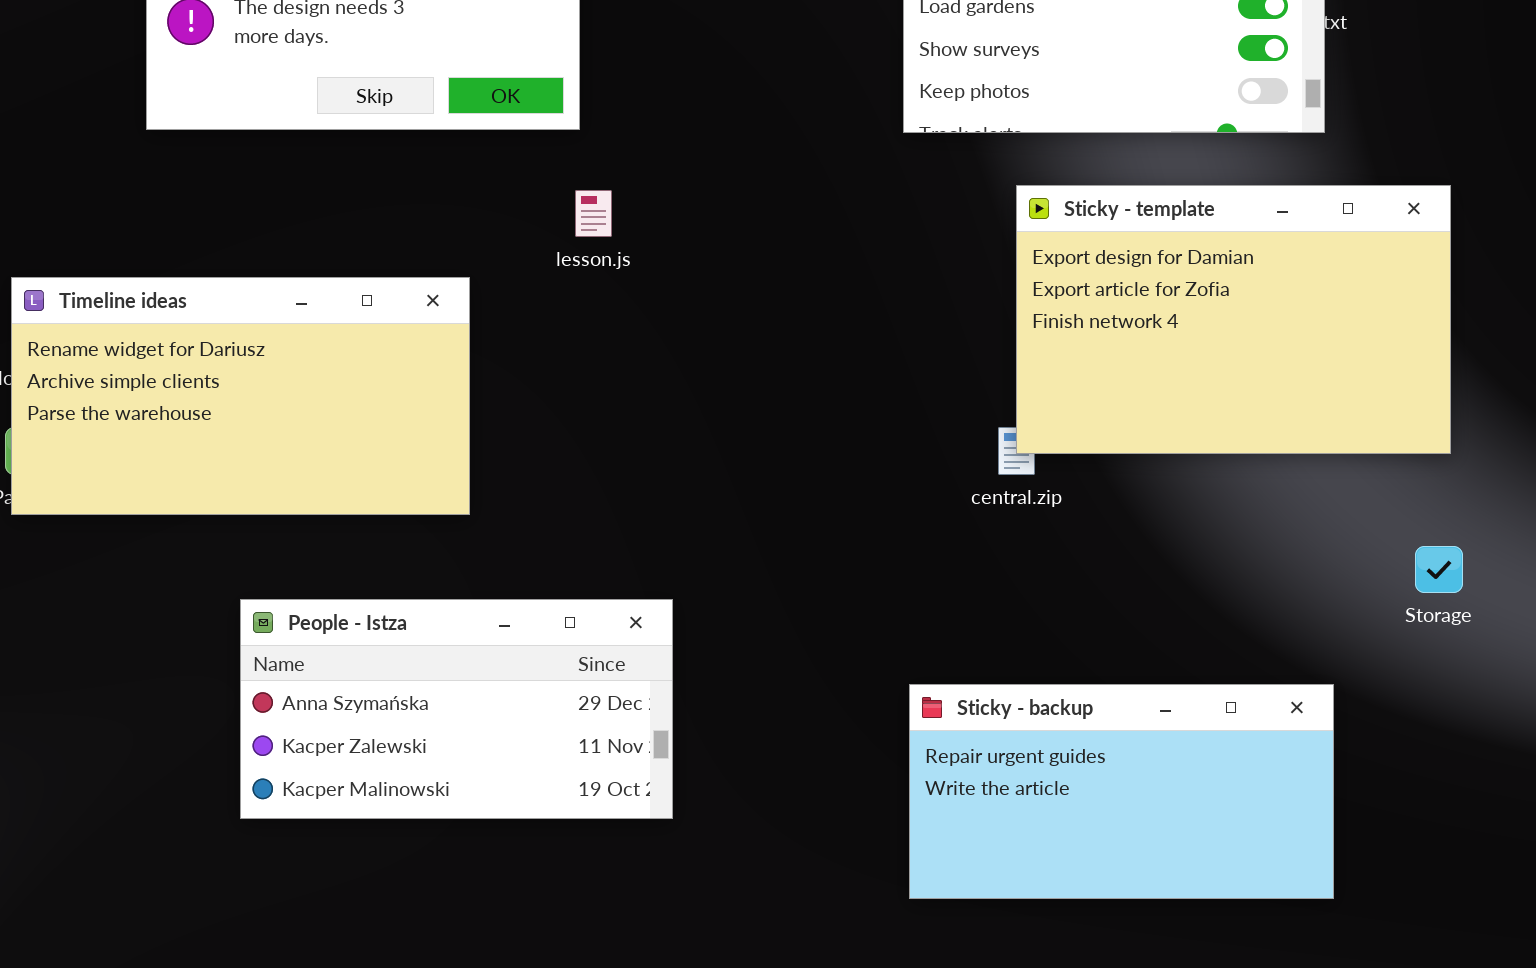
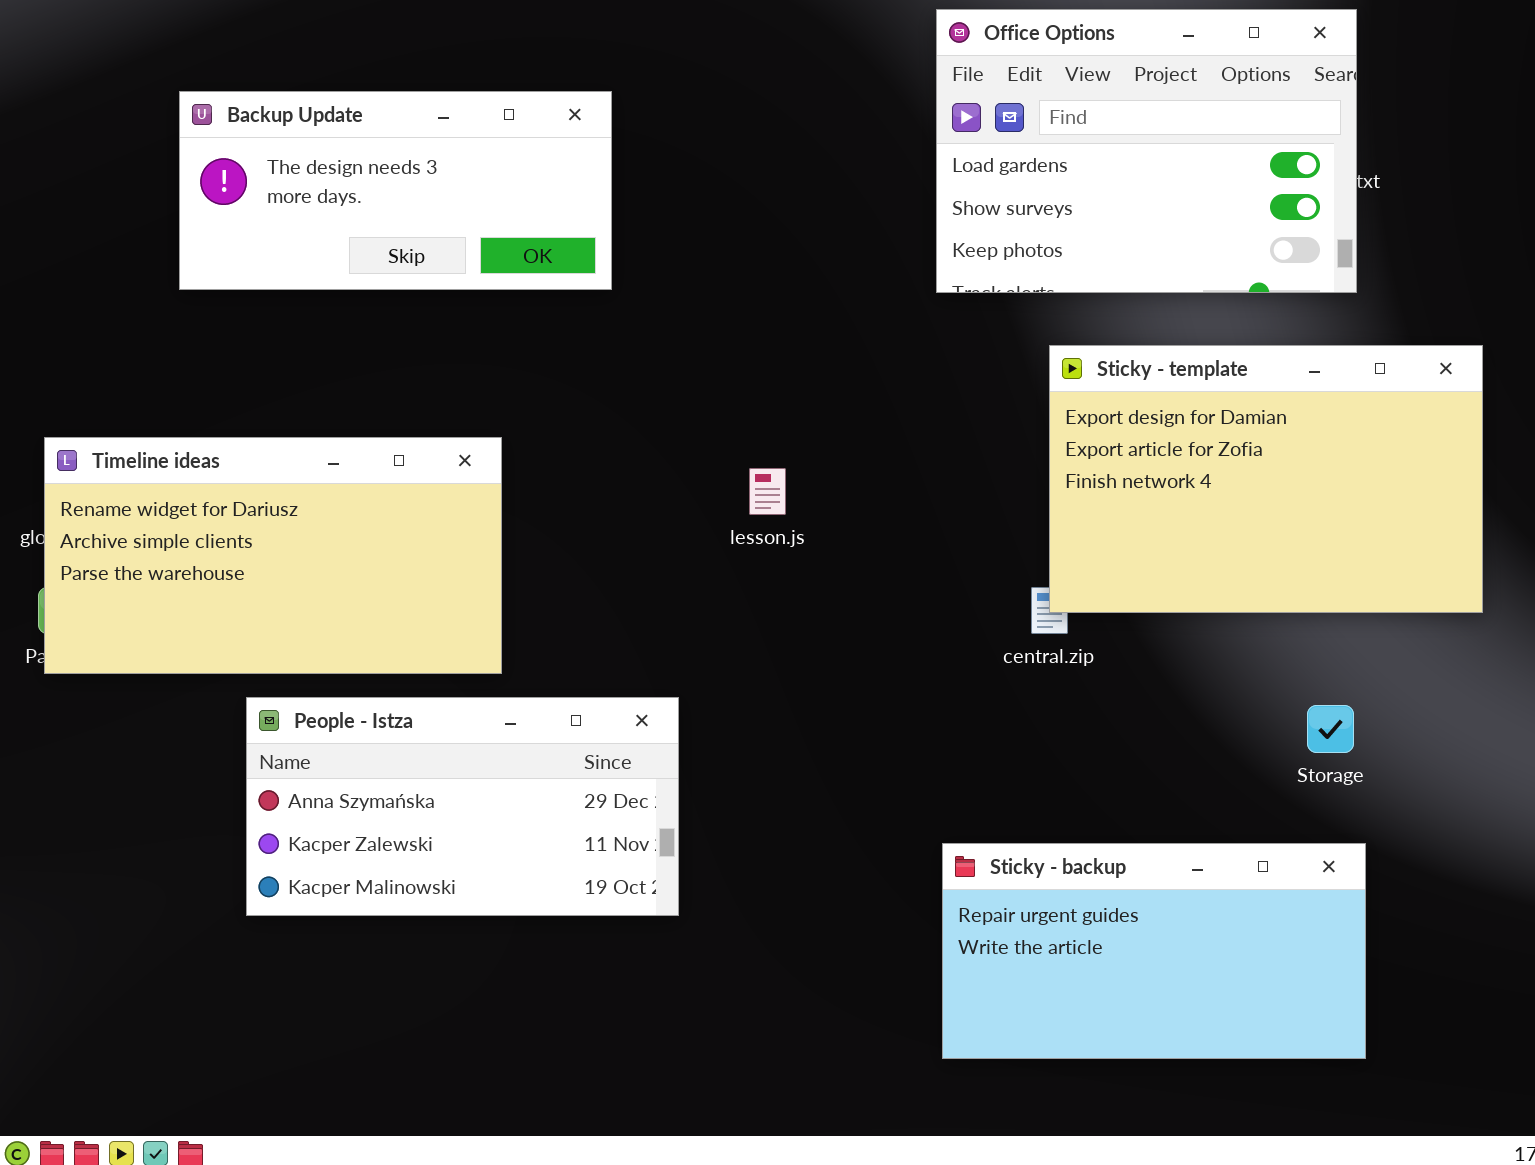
lesson.js: [575,190,612,237] -> [749,468,786,515], moved
Storage: [1415,546,1463,593] -> [1307,705,1354,753], moved
People - Istza: [240,599,673,819] -> [246,697,679,916], moved

